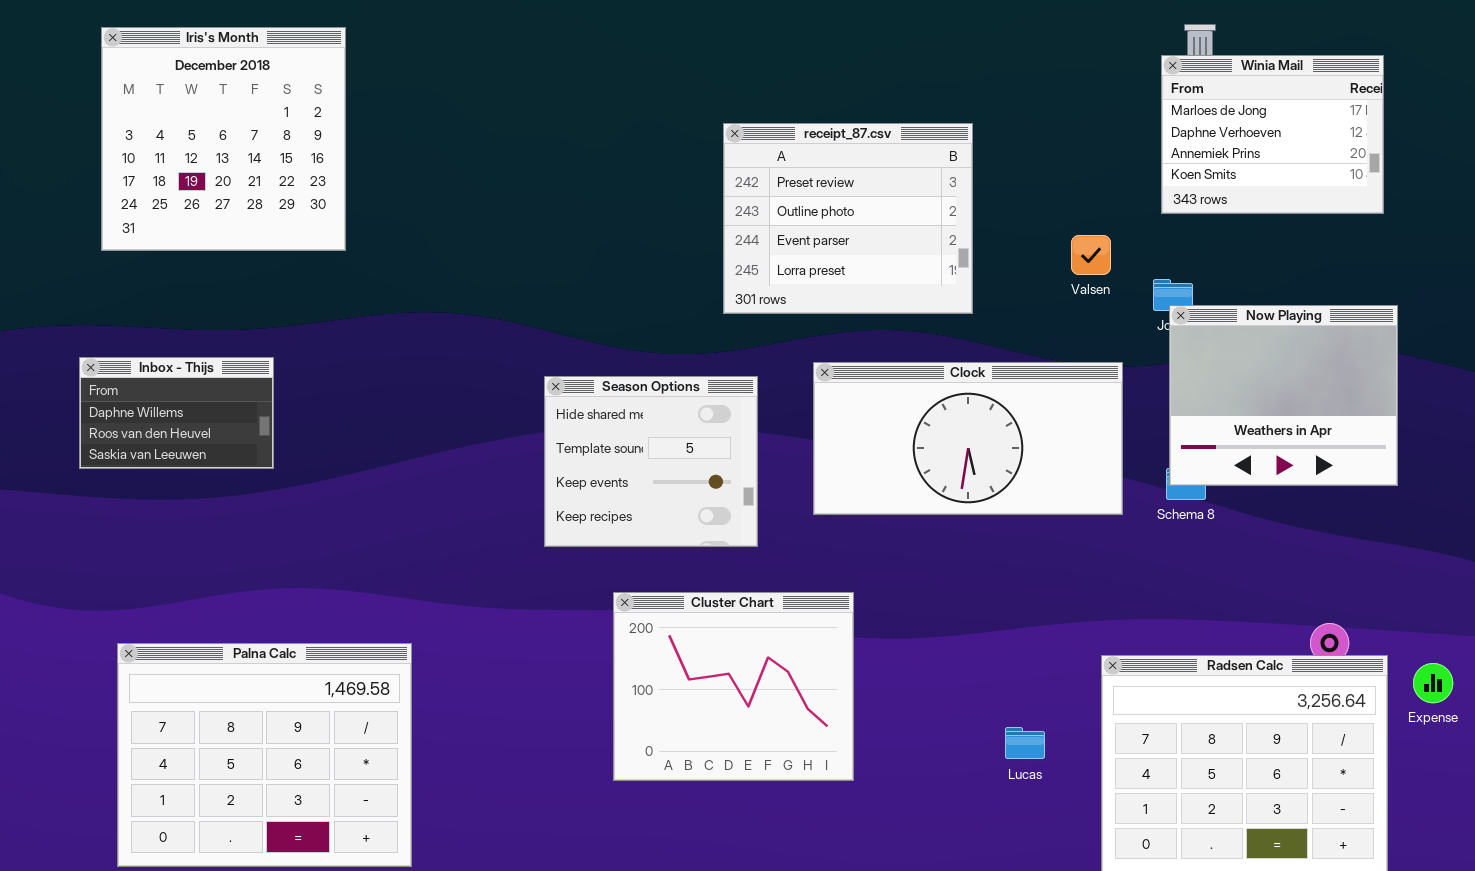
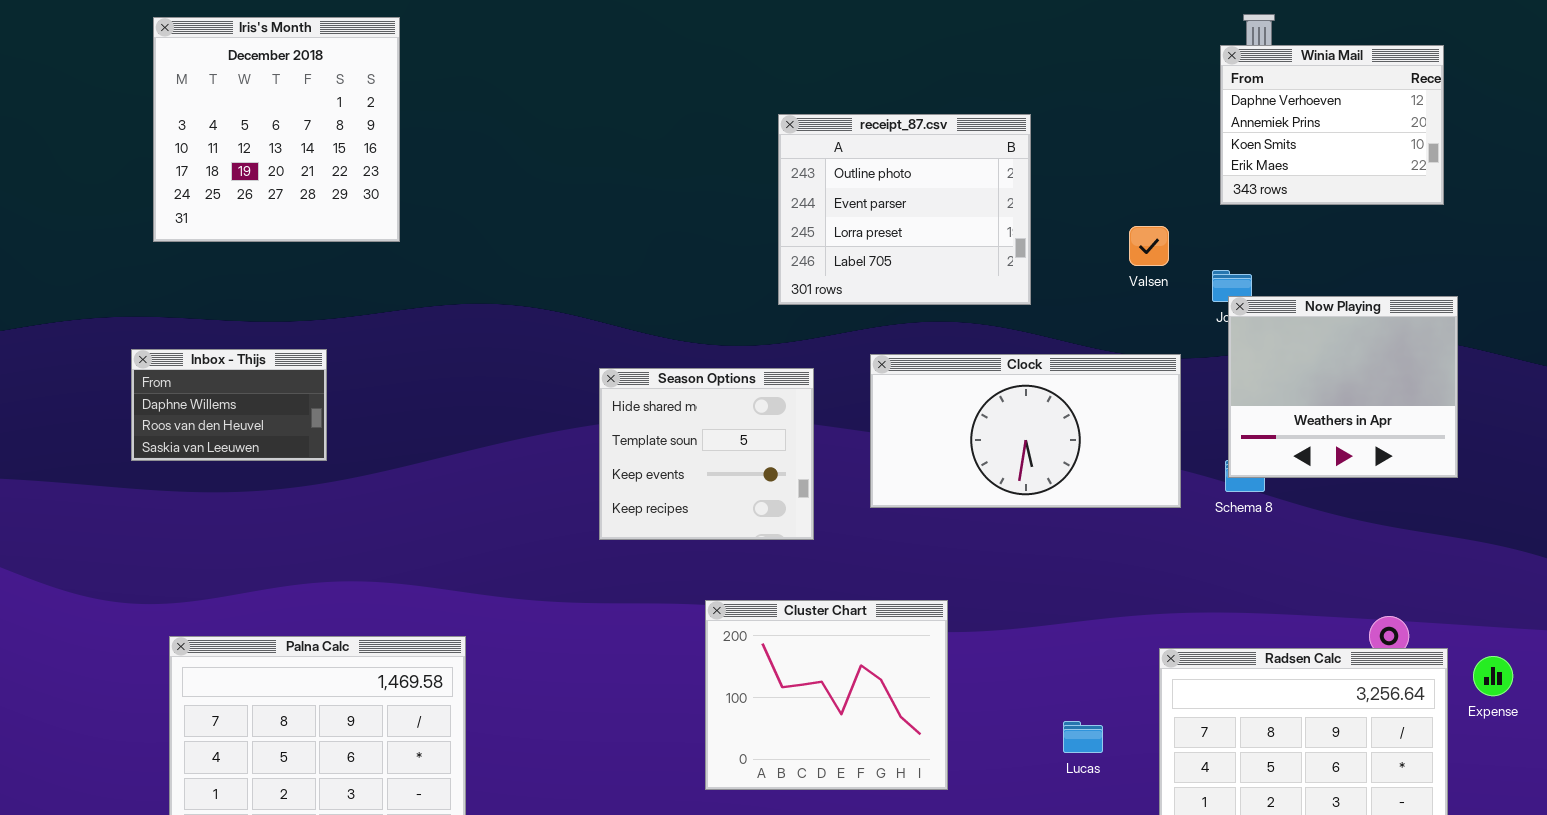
Winia Mail: [1161,55,1384,214] -> [1220,45,1444,205], scrolled down 1 row
receipt_87.csv: [723,123,973,314] -> [778,114,1031,305], scrolled down 1 row
Cluster Chart: [613,592,854,781] -> [705,600,948,790], moved

